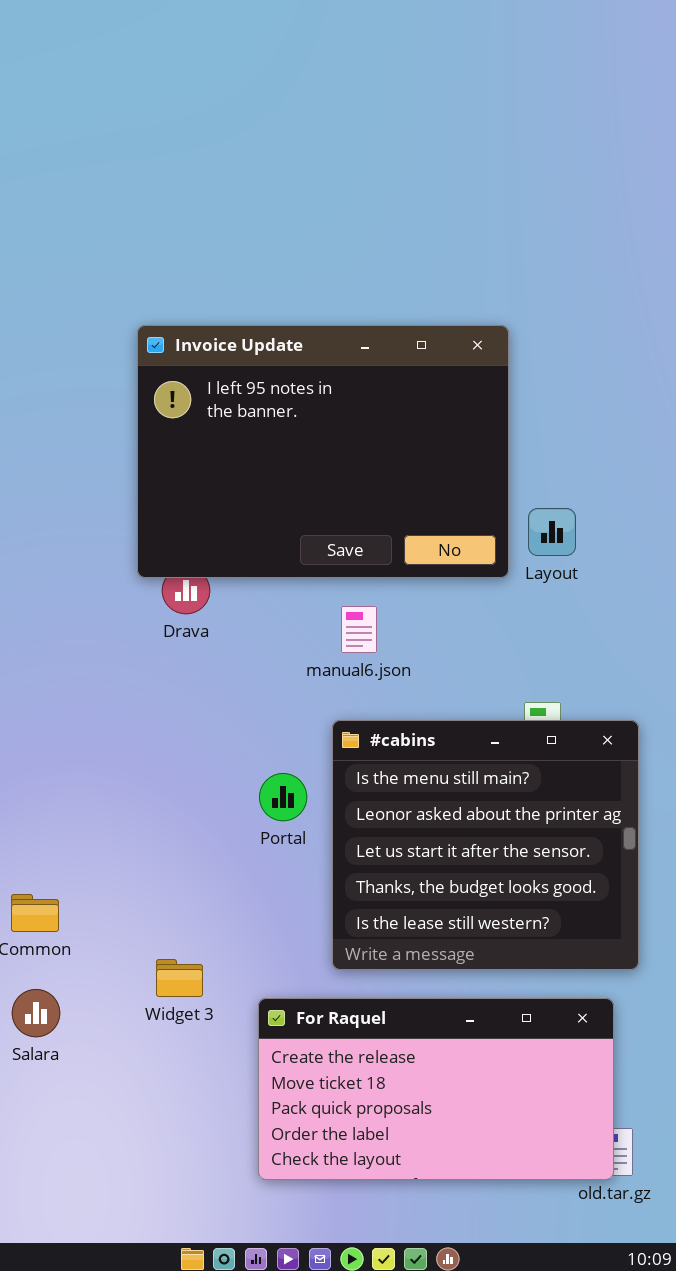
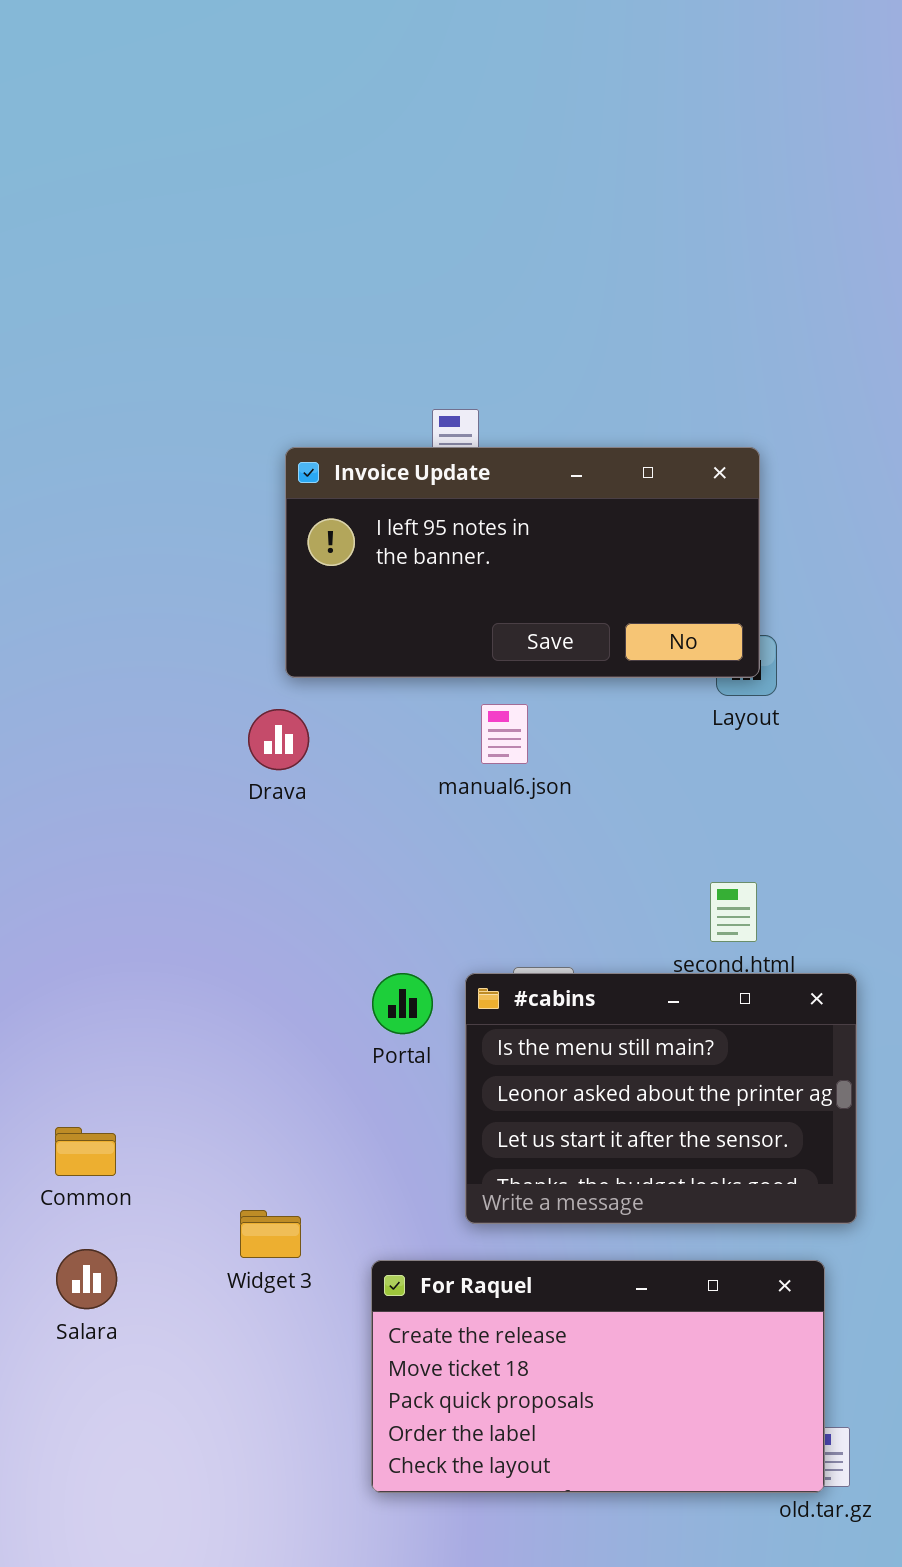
Invoice Update: [137,325,509,578] -> [285,447,760,678], moved, resized
manual6.json: [341,606,377,653] -> [481,704,528,764], moved
#cabins: [332,720,639,970] -> [465,973,857,1224], resized

